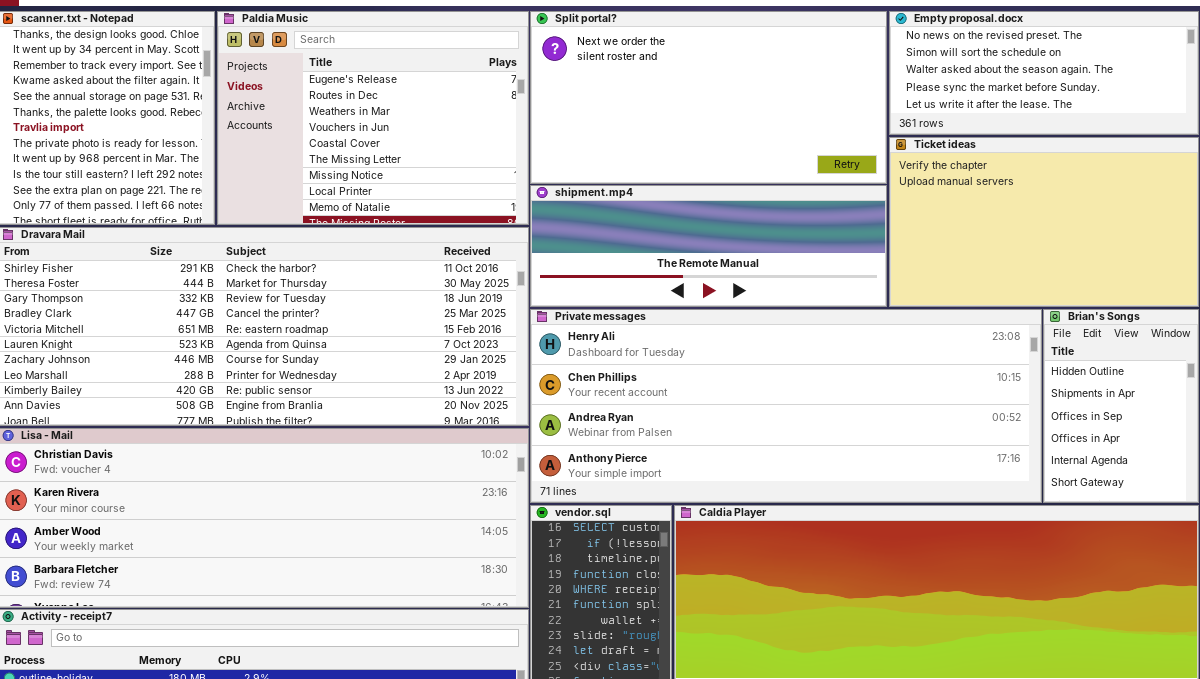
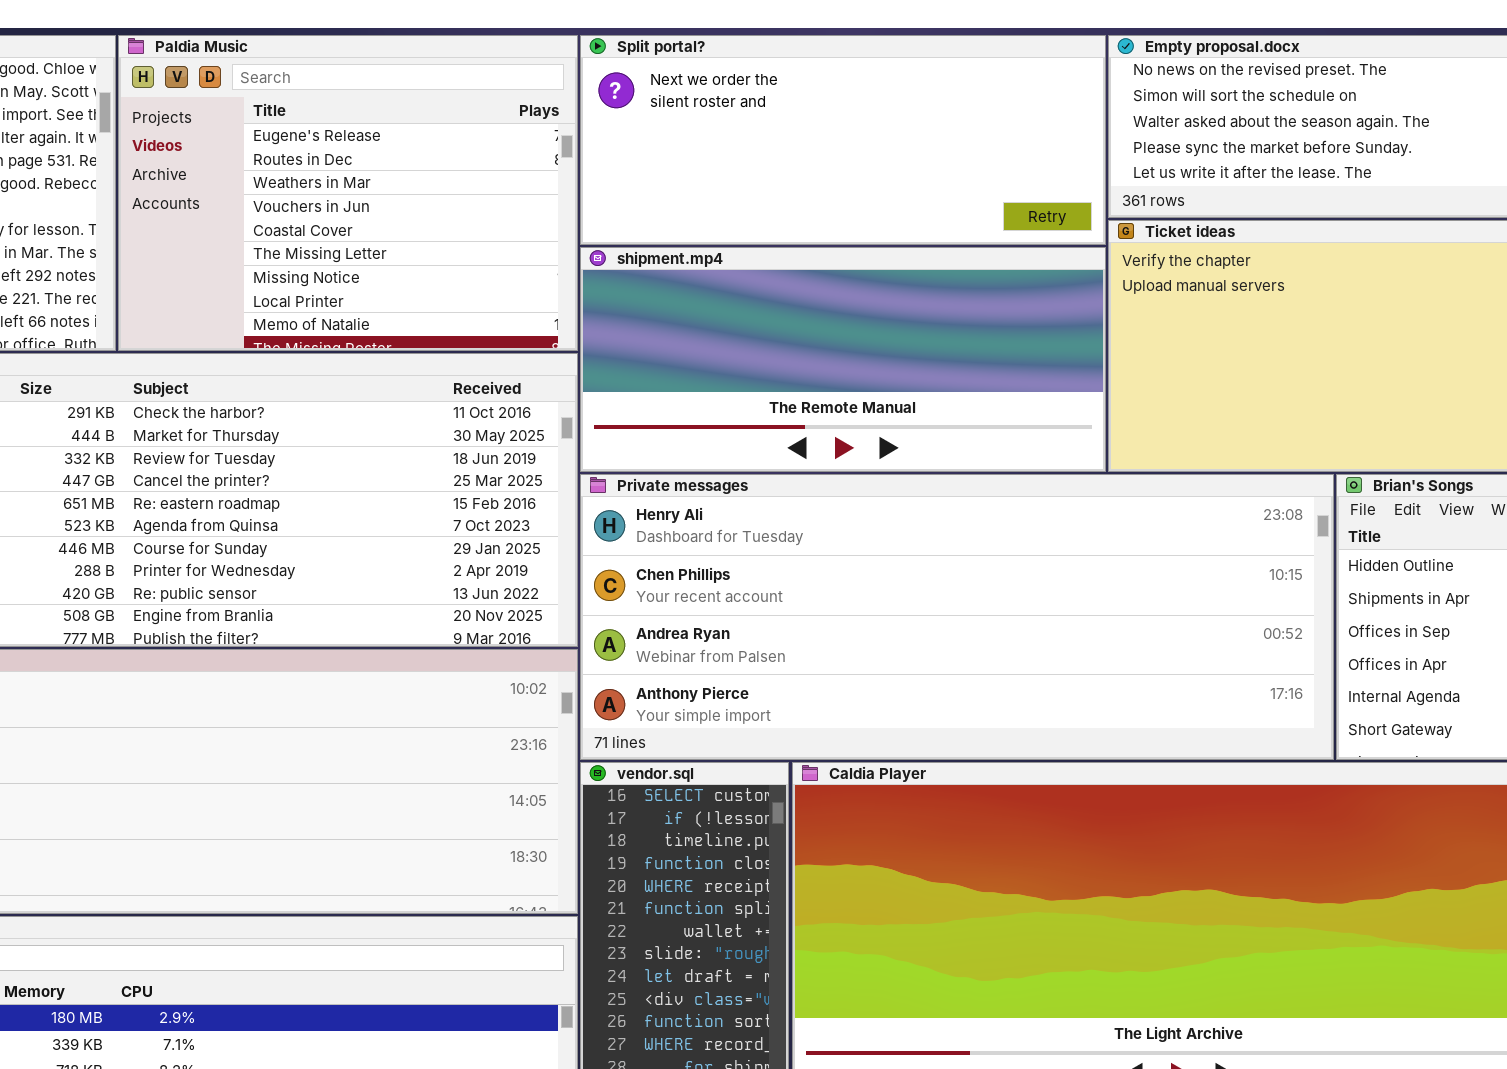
Split portal?: [530,11,887,184] -> [580,35,1106,245], resized
shipment.mp4: [530,185,887,307] -> [580,247,1106,472], resized

